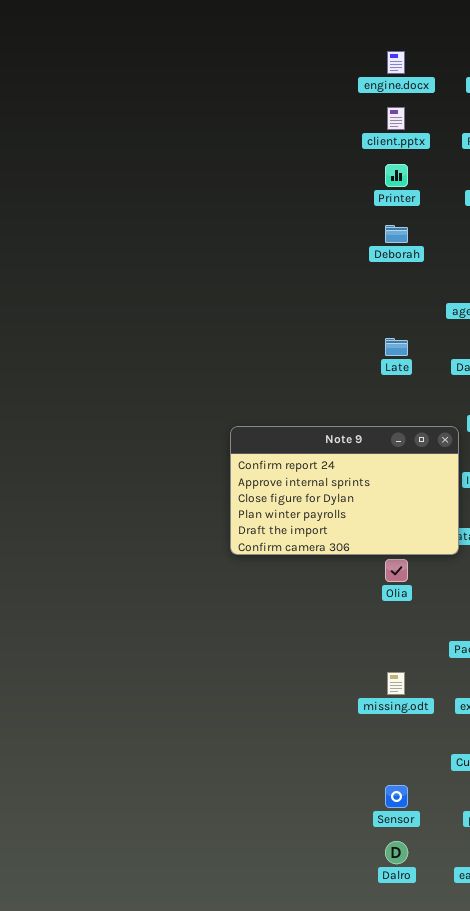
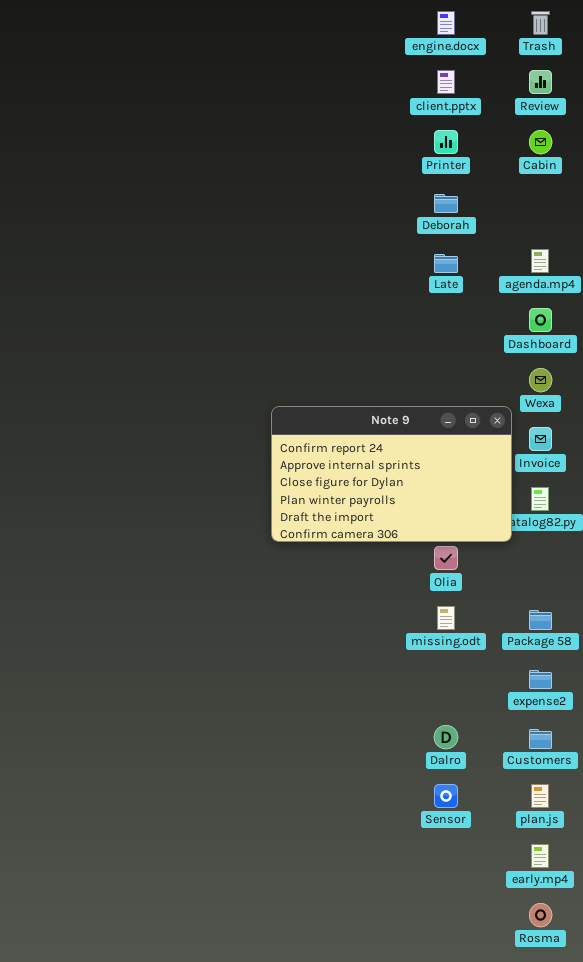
Late: [385,338,408,356] -> [434,254,458,273], moved
missing.odt: [387,672,405,695] -> [437,606,455,630], moved
Dalro: [385,841,408,864] -> [434,725,458,749], moved

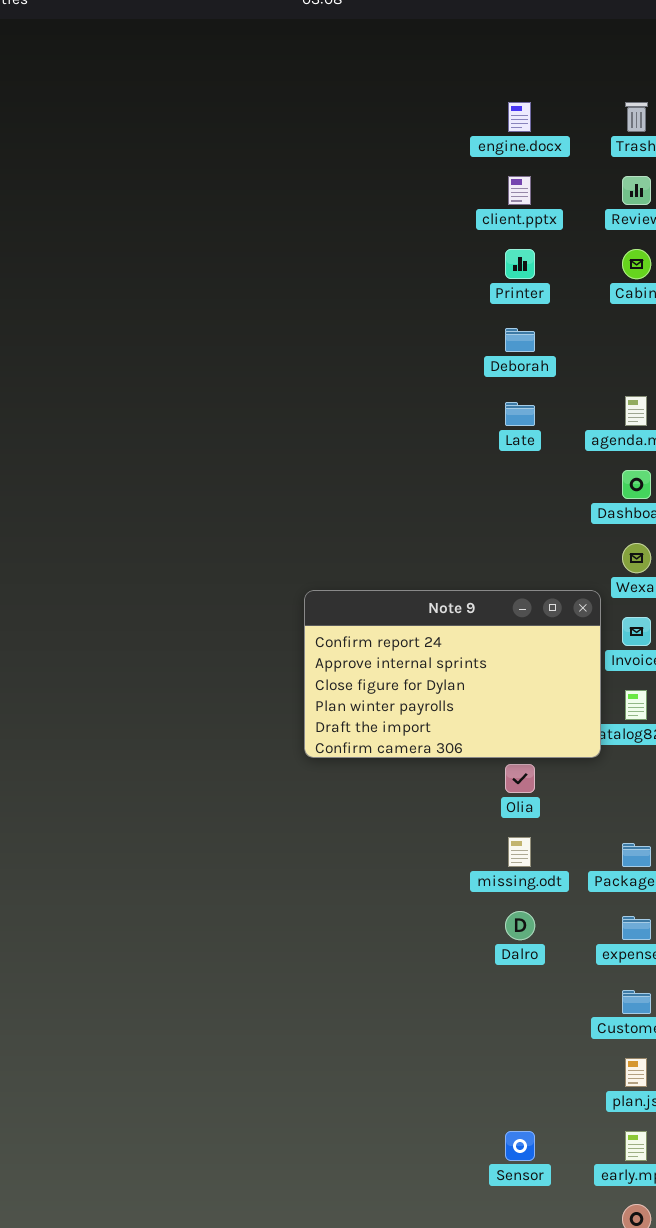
Dalro: [434,725,458,749] -> [505,911,535,940], moved
Sensor: [434,784,458,808] -> [505,1131,535,1161], moved

